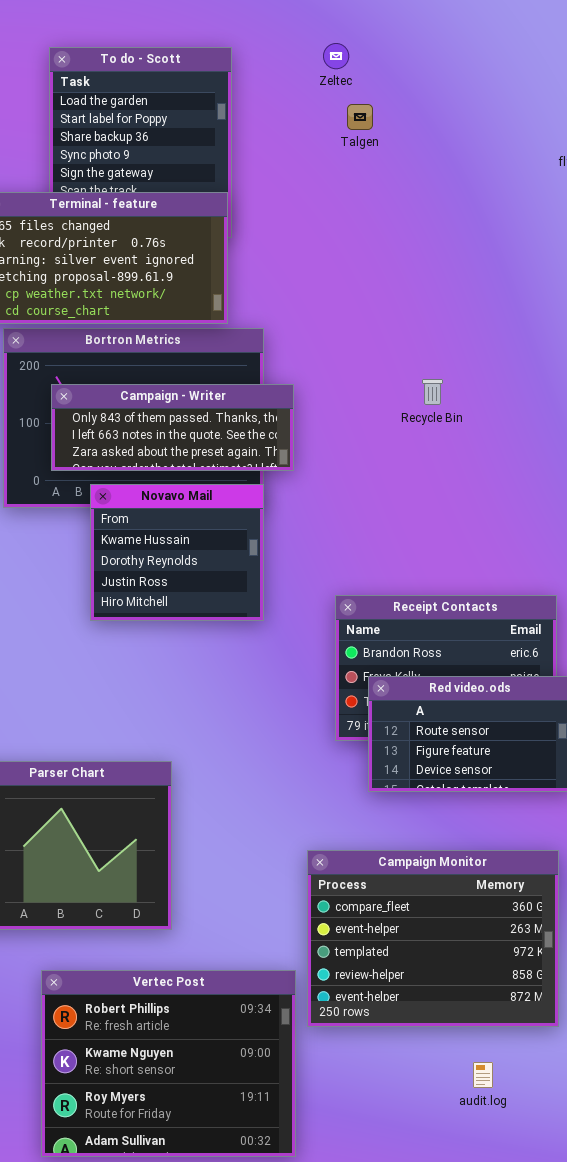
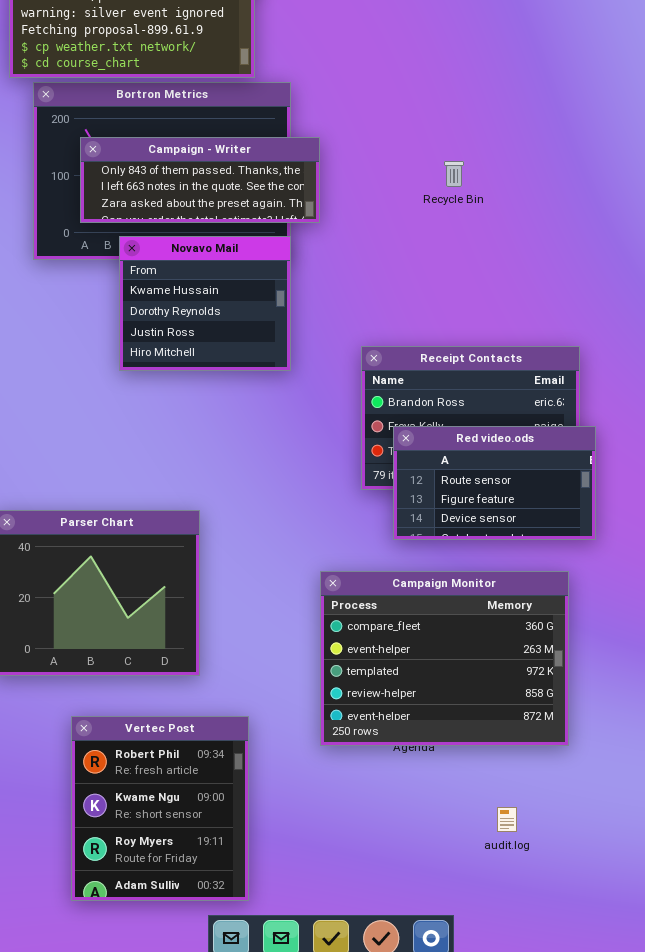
Recycle Bin: [422,379,443,405] -> [444,161,464,187], moved
Campaign Monitor: [307,850,559,1027] -> [320,571,569,746], moved
Vertec Post: [41,970,296,1157] -> [71,716,249,901], resized

